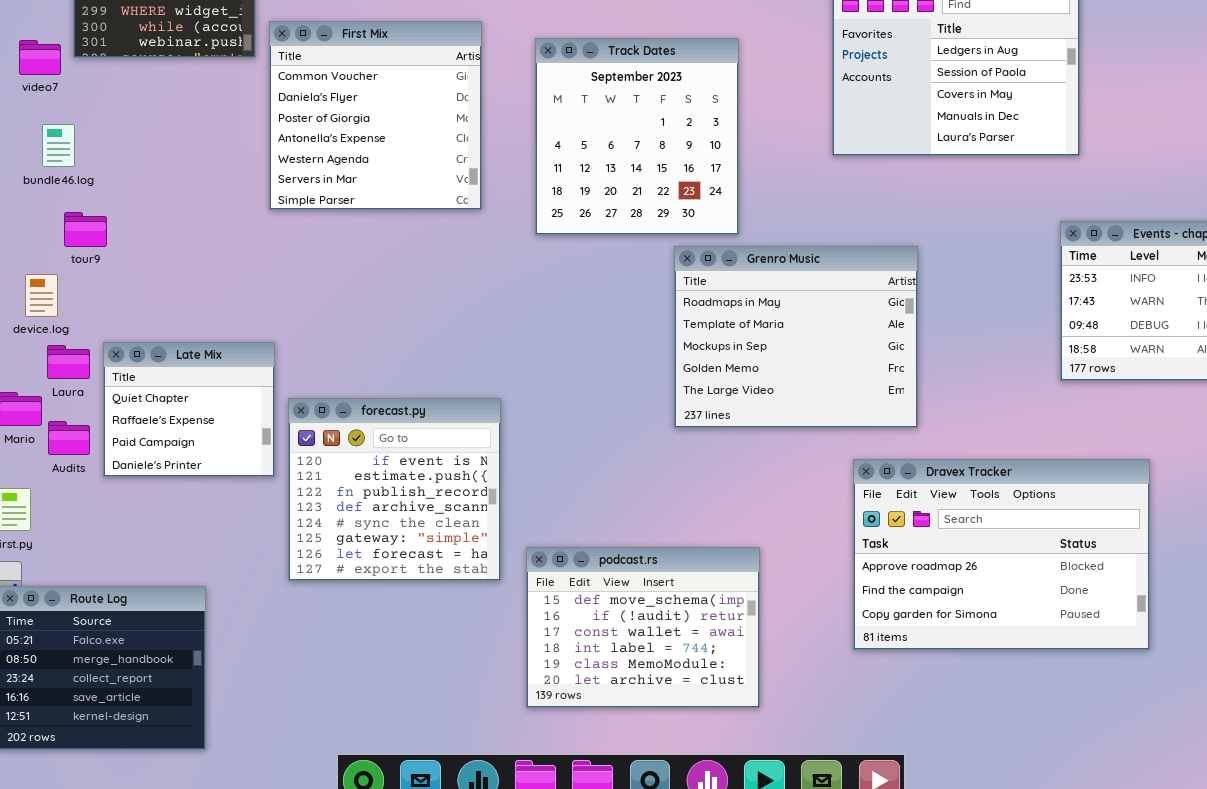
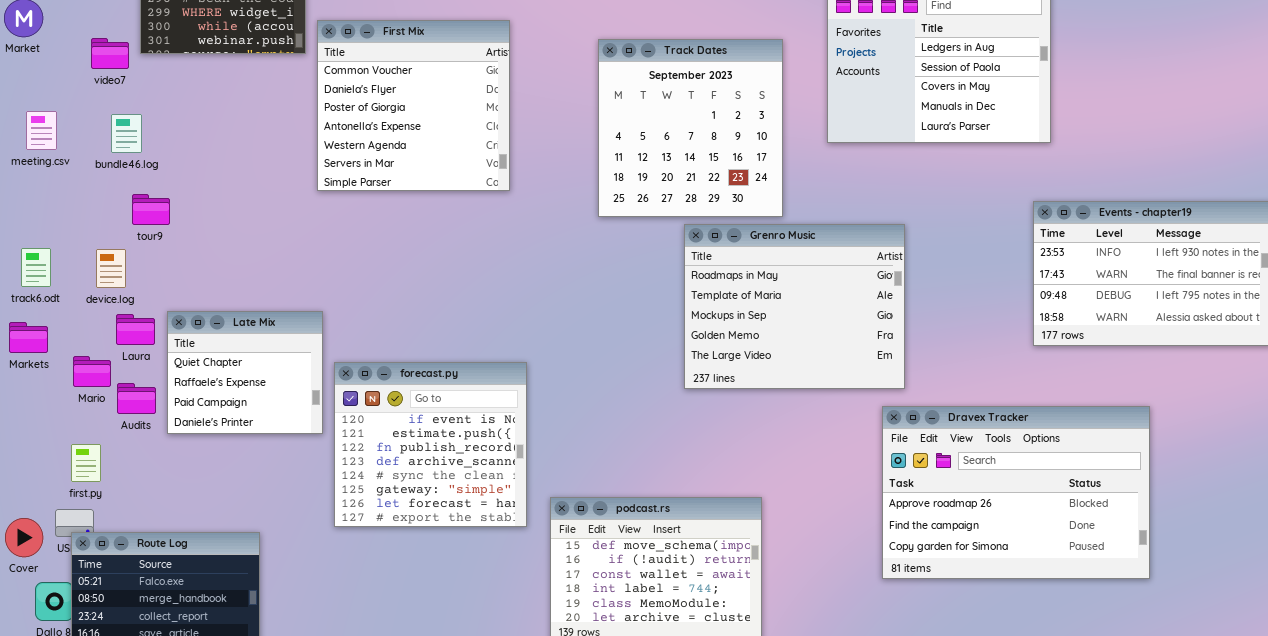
Track Dates: [535,38,739,235] -> [598,39,783,217], moved
Dravex Tracker: [853,459,1150,650] -> [882,406,1150,579], moved

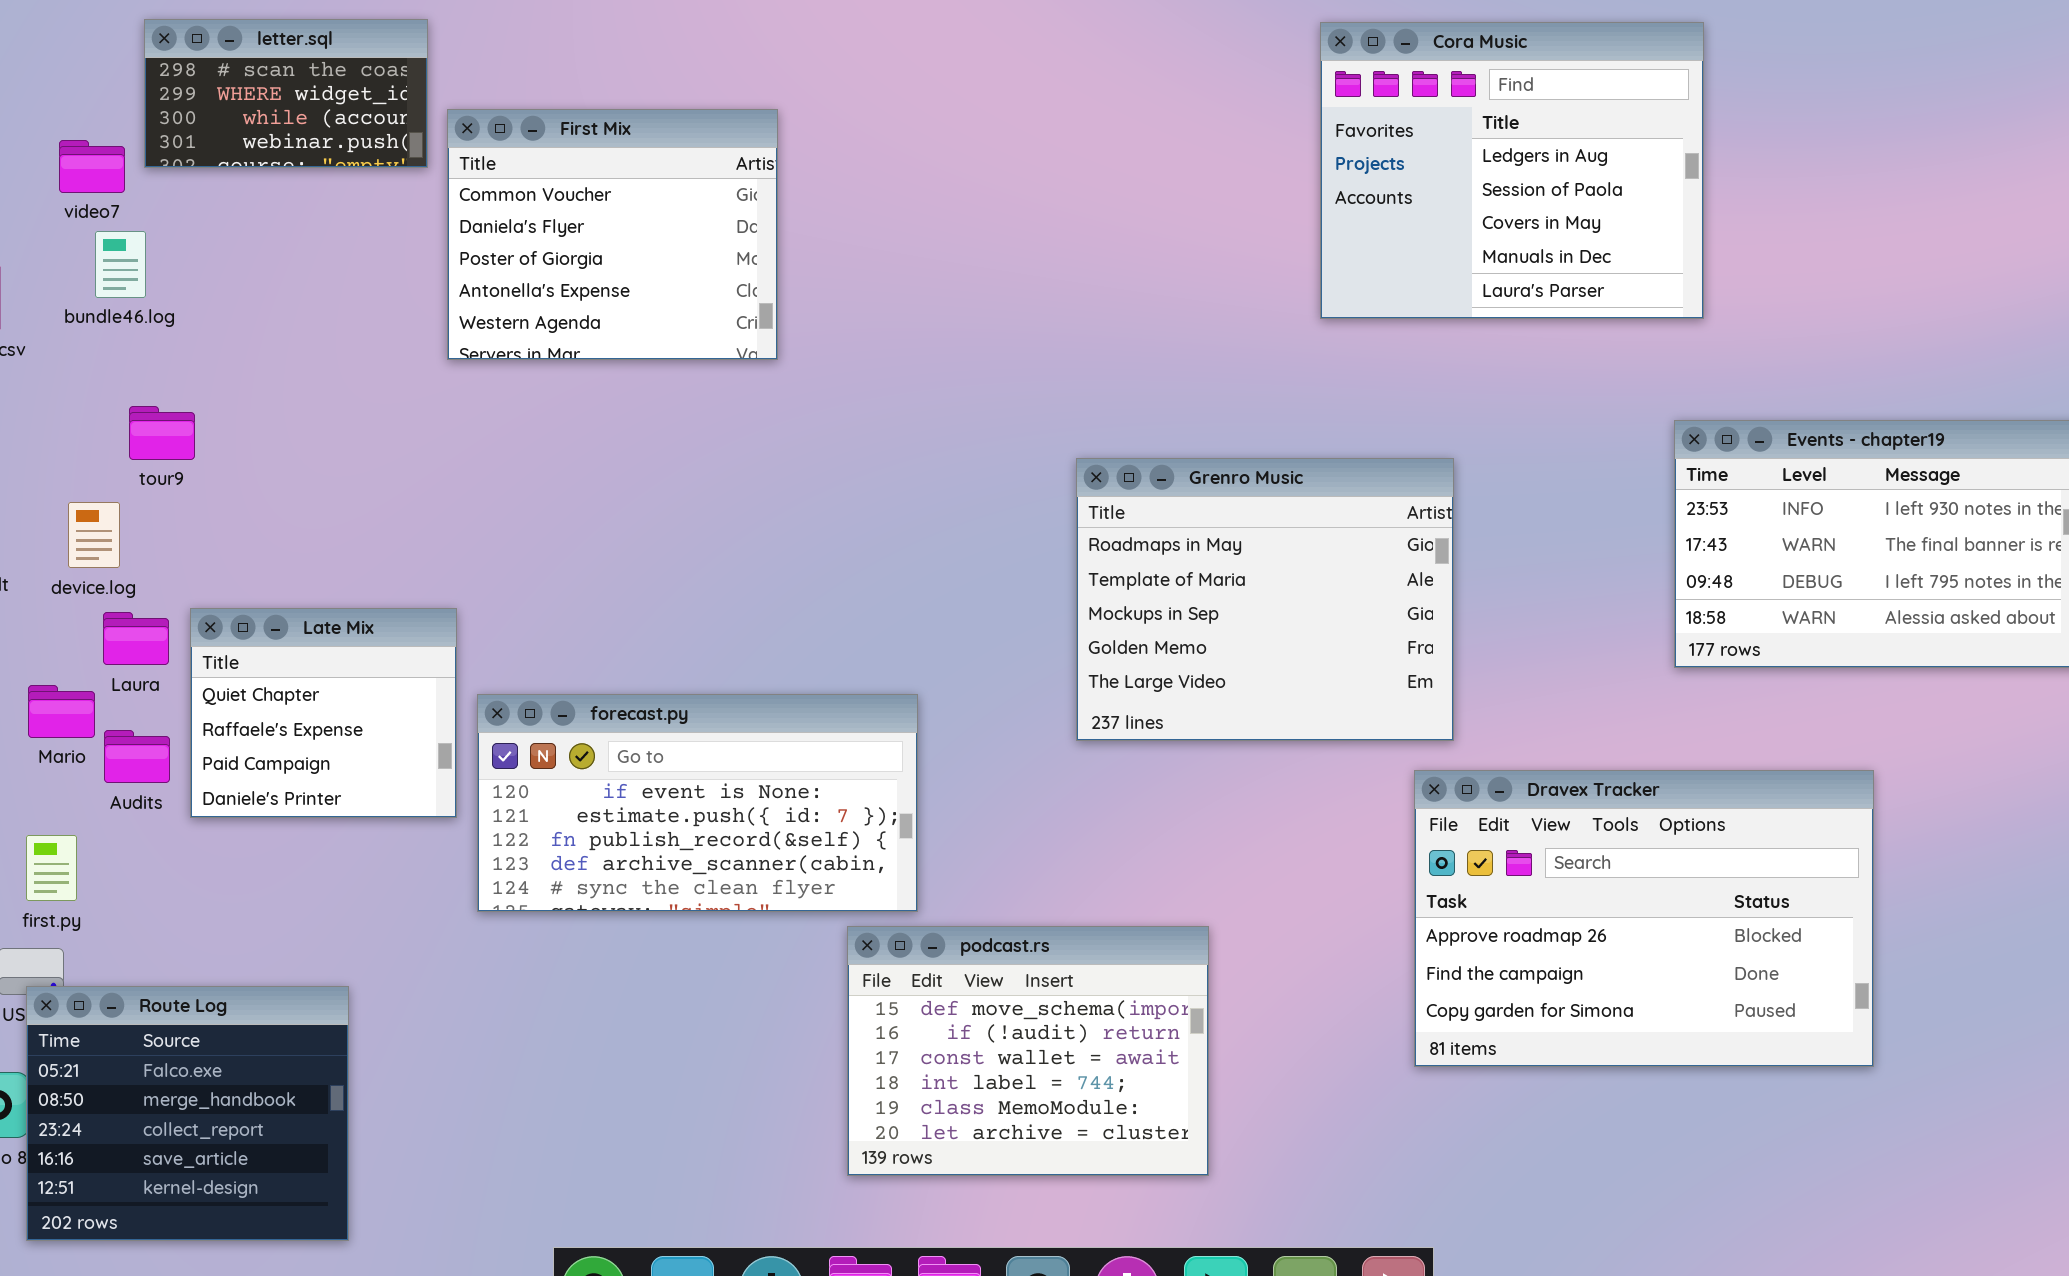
First Mix: [317,20,510,191] -> [447,109,778,360], resized
Track Dates: [598,39,783,217] -> none, closed
bundle46.log: [111,114,142,153] -> [95,231,146,298], moved
forecast.py: [334,362,527,527] -> [477,694,918,912], resized

